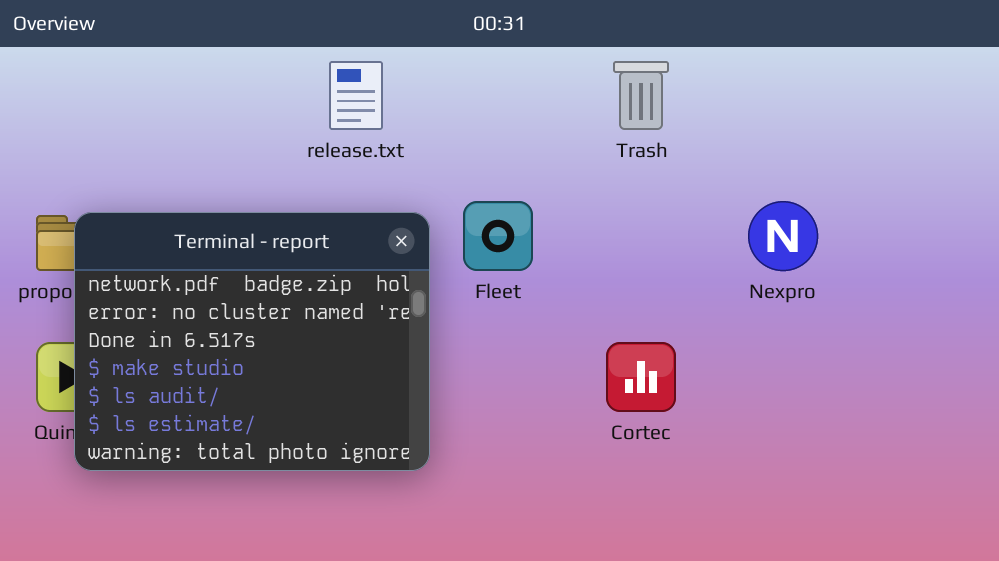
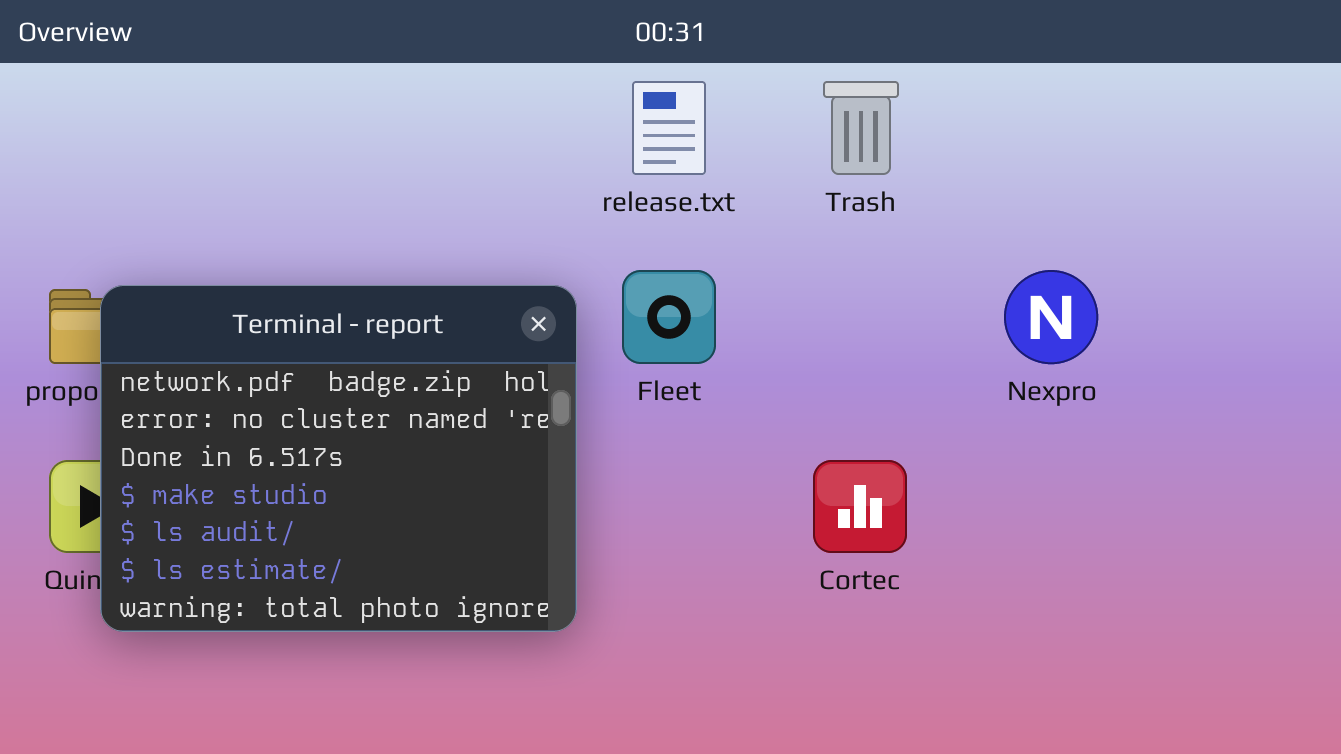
release.txt: [329,61,383,130] -> [632,81,706,175], moved

